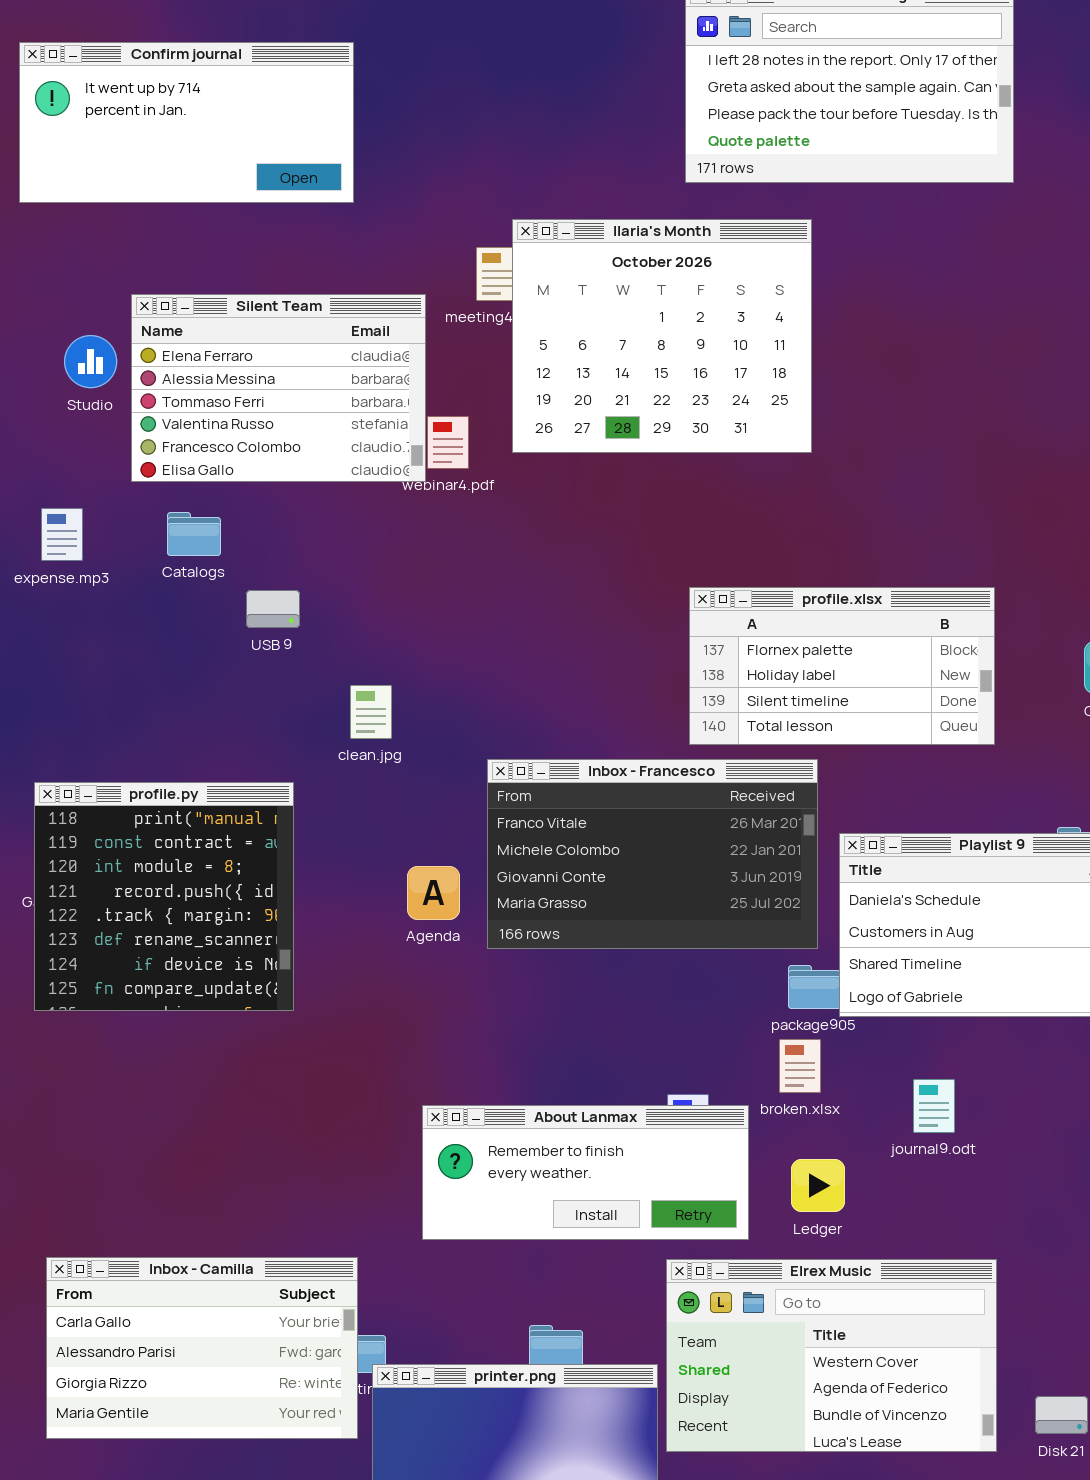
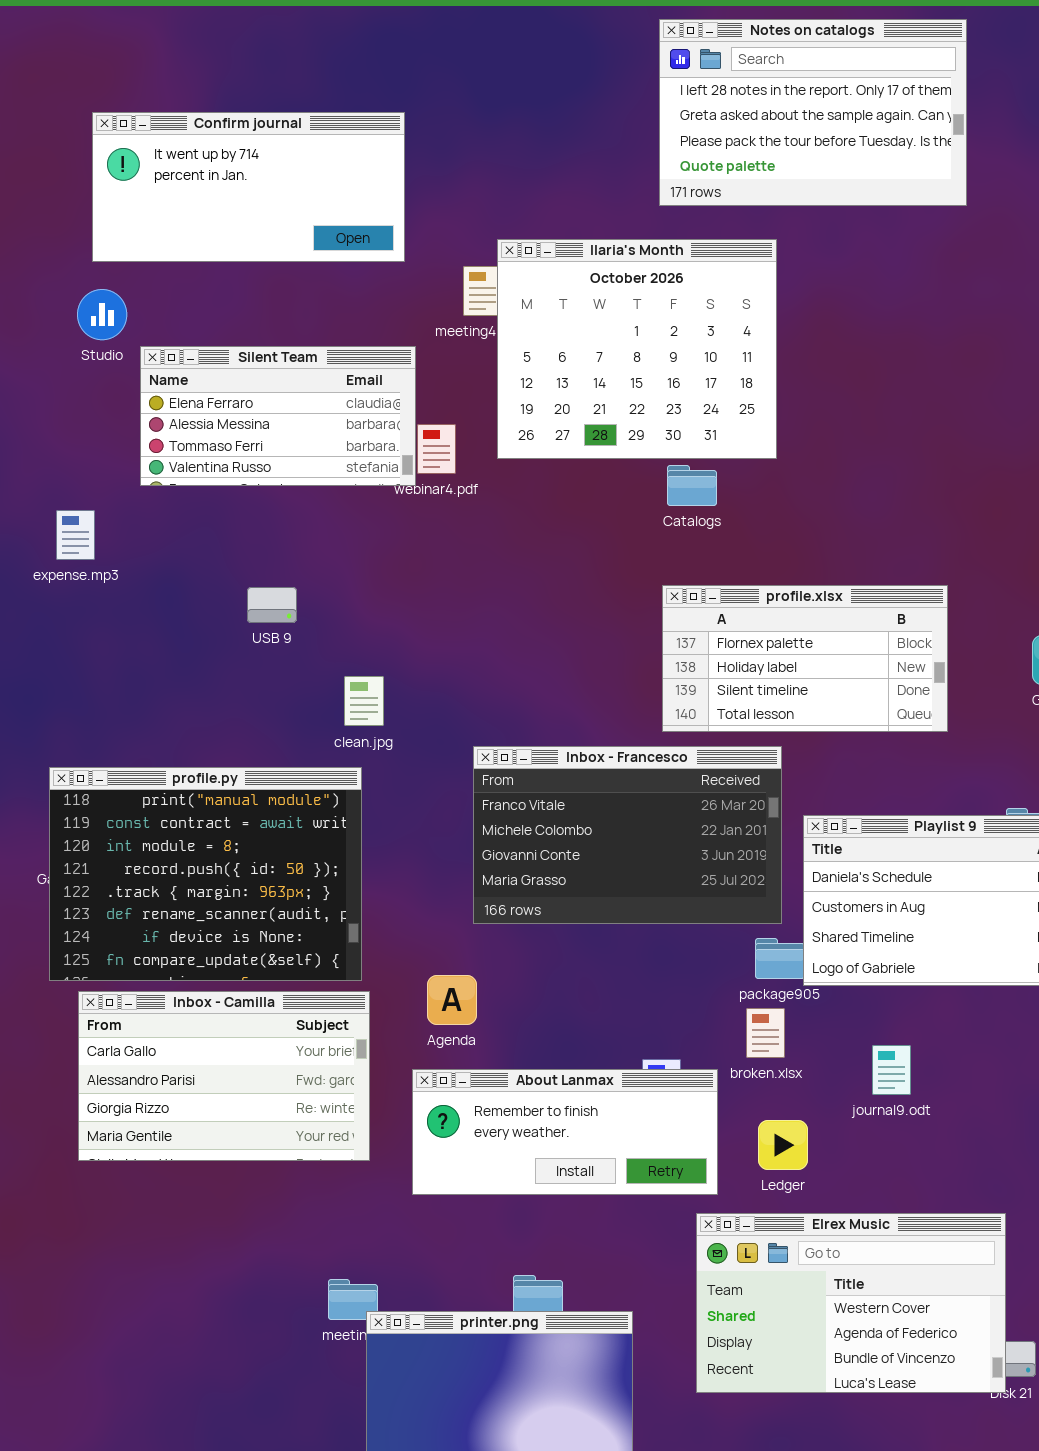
Confirm journal: [19,42,354,203] -> [92,112,405,262], moved
Silent Team: [131,294,426,482] -> [140,346,416,486], resized
Studio: [64,335,117,388] -> [77,289,127,340], moved
Catalogs: [167,512,221,556] -> [667,465,717,506], moved
profile.py: [34,782,294,1011] -> [49,767,362,981], resized
Agenda: [407,866,460,920] -> [427,975,477,1025], moved
Inbox - Camilla: [46,1257,358,1439] -> [78,991,370,1161], moved
Elrex Music: [666,1259,997,1452] -> [696,1213,1006,1393], moved

